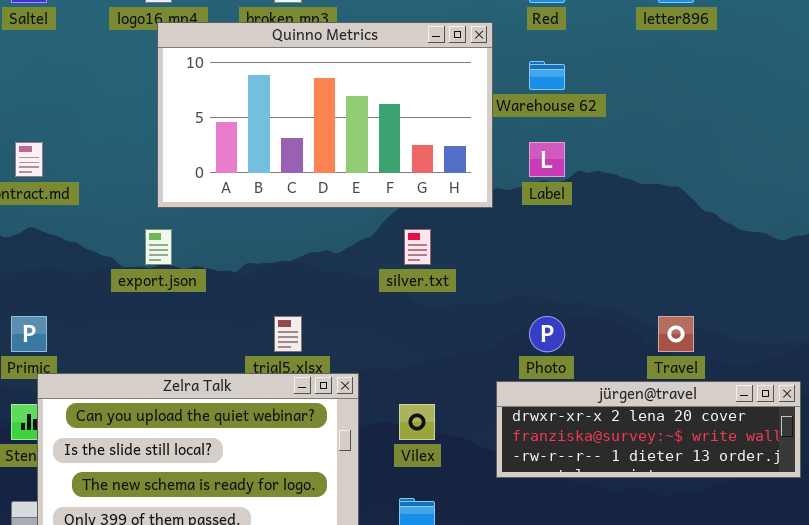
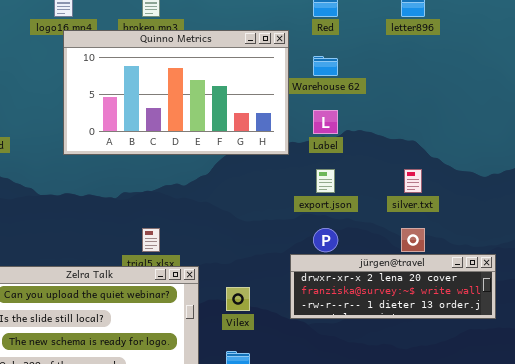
export.json: [145,229,172,265] -> [316,169,335,193], moved
silver.txt: [404,229,431,265] -> [404,169,422,193], moved
jürgen@travel: [496,381,801,478] -> [290,254,496,319], moved

